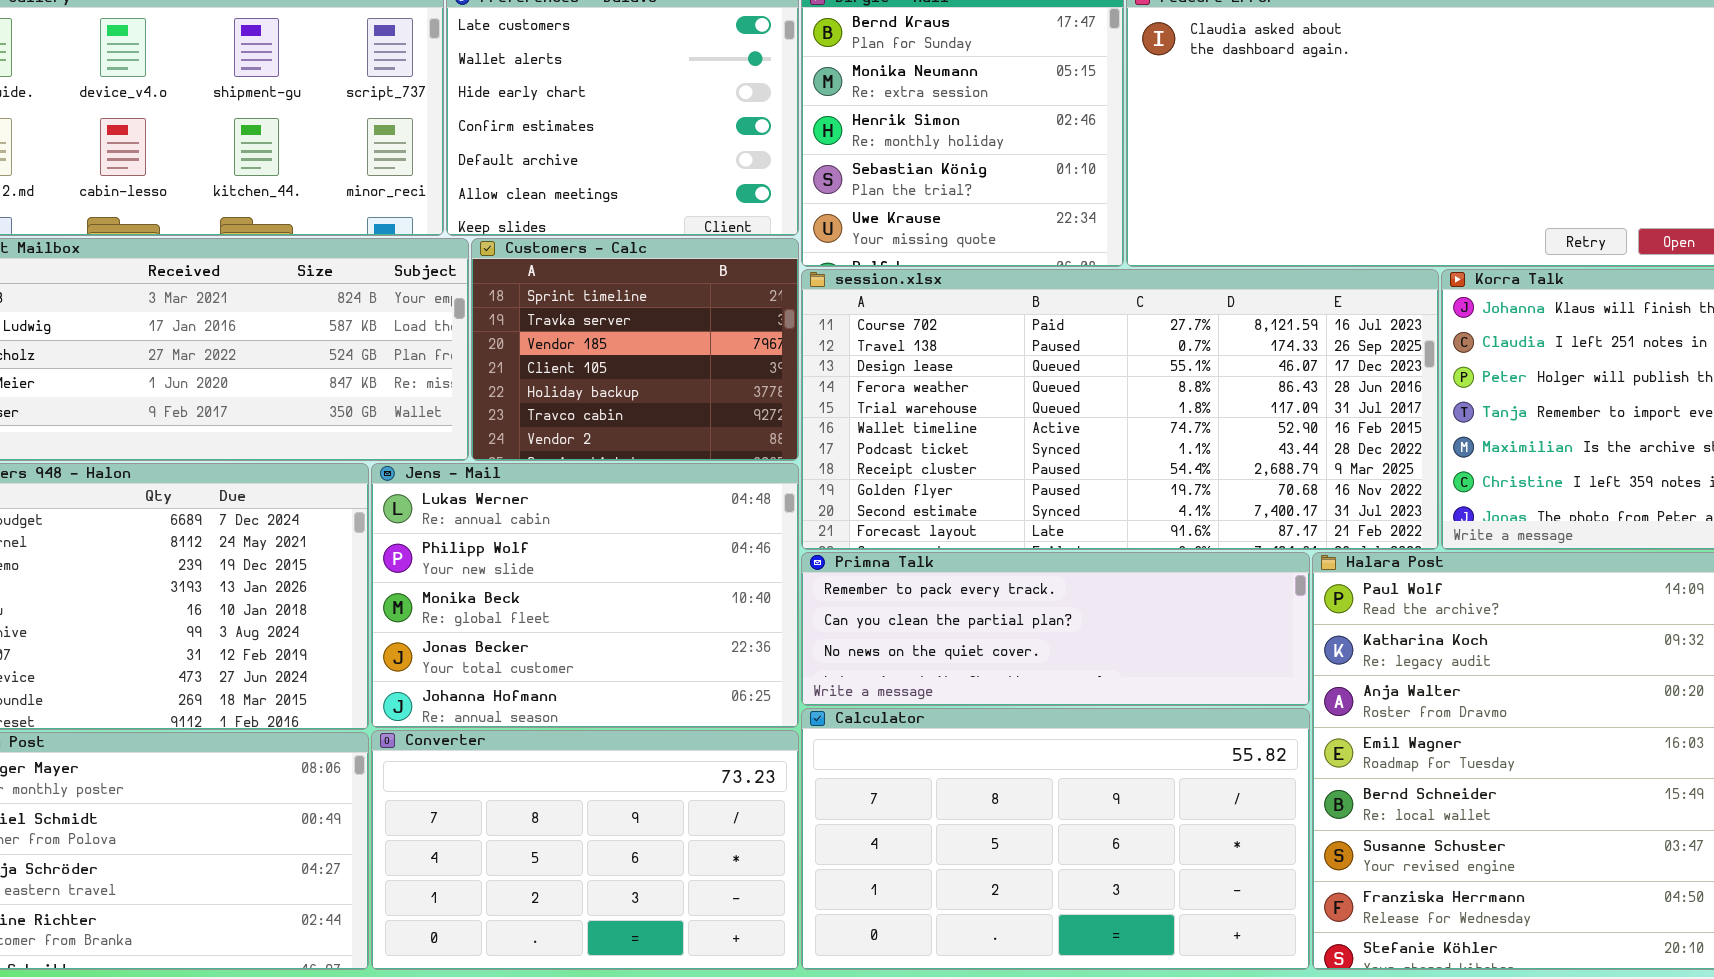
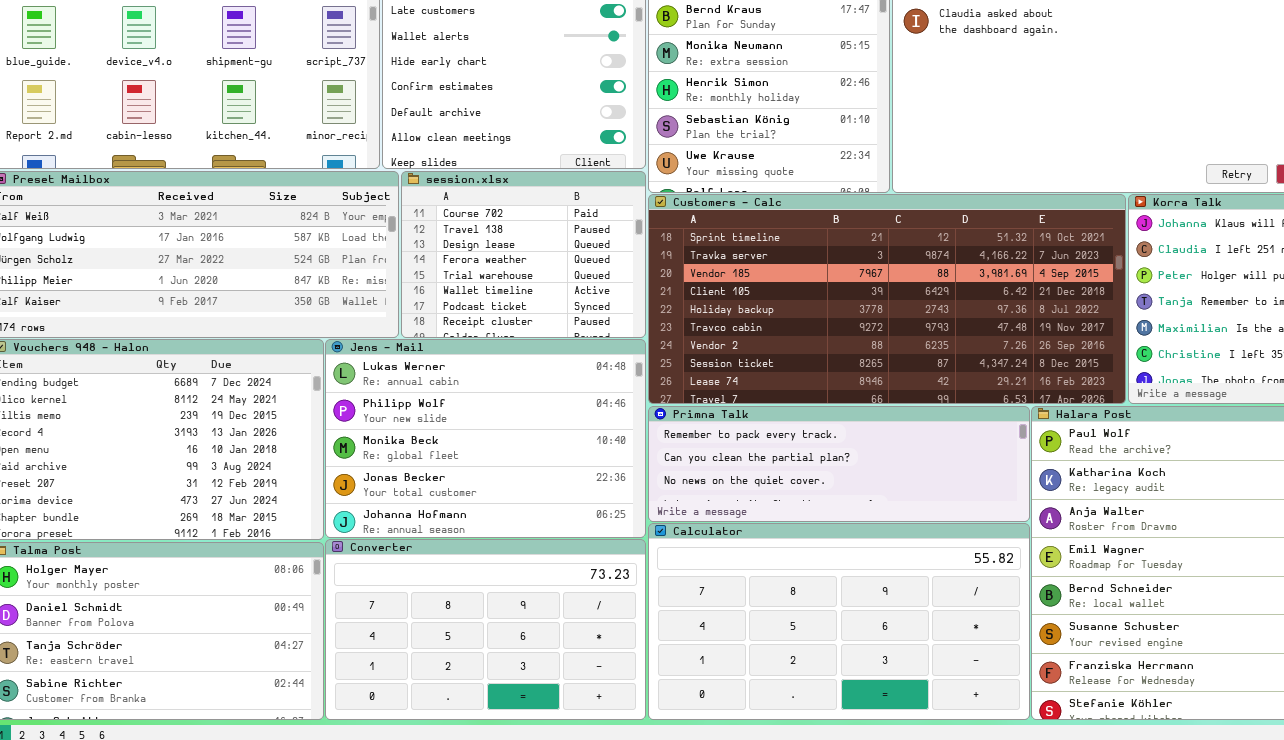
Customers - Calc: [471,238,799,461] -> [648,194,1126,404], moved, resized
session.xlsx: [801,269,1439,550] -> [401,171,646,338], moved, resized

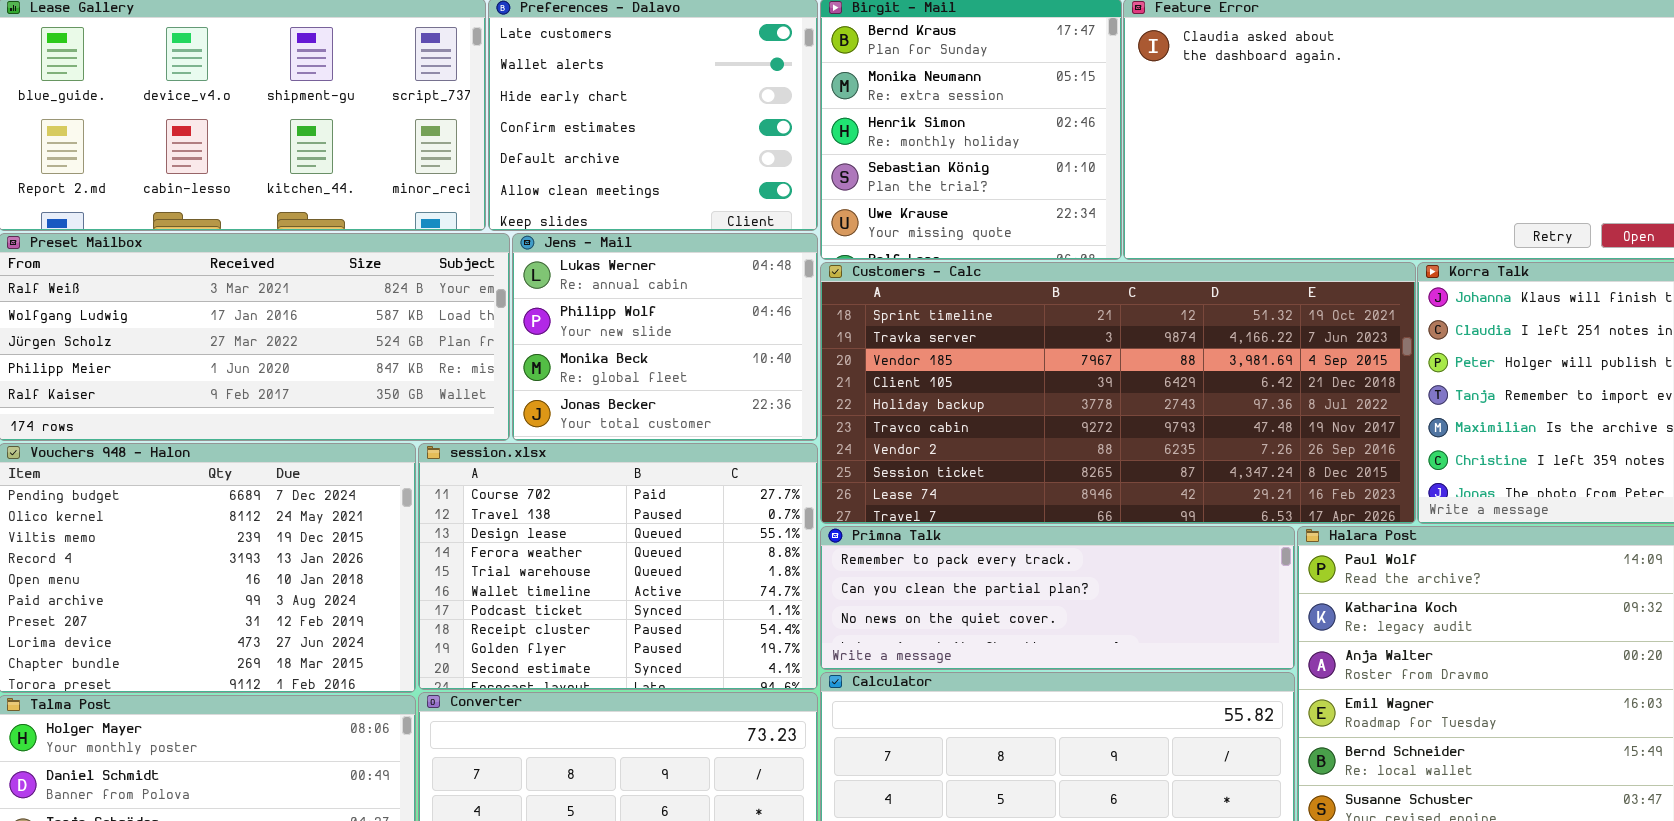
session.xlsx: [401,171,646,338] -> [418,443,818,690], moved, resized
Jens - Mail: [325,339,646,538] -> [512,233,818,441], moved, resized

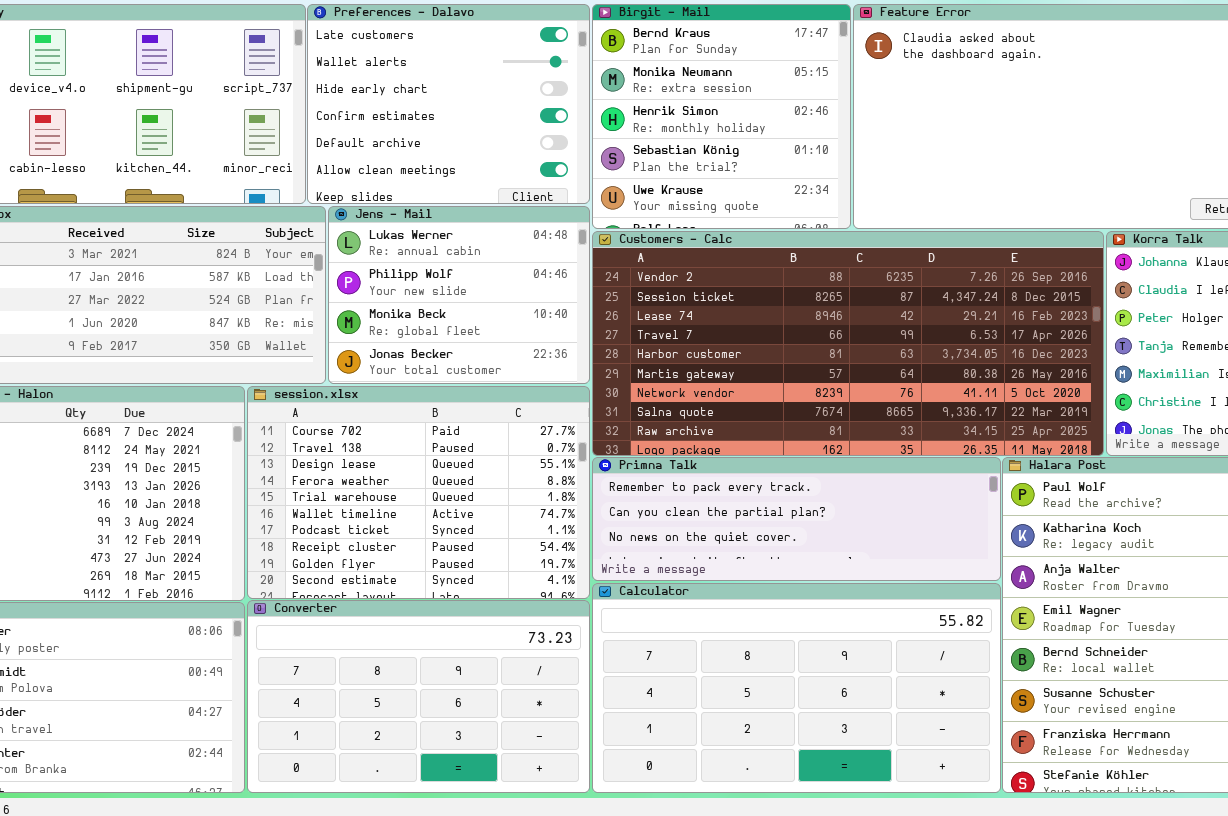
Customers - Calc: [820,262,1416,524] -> [592,231,1104,456], scrolled down 6 rows

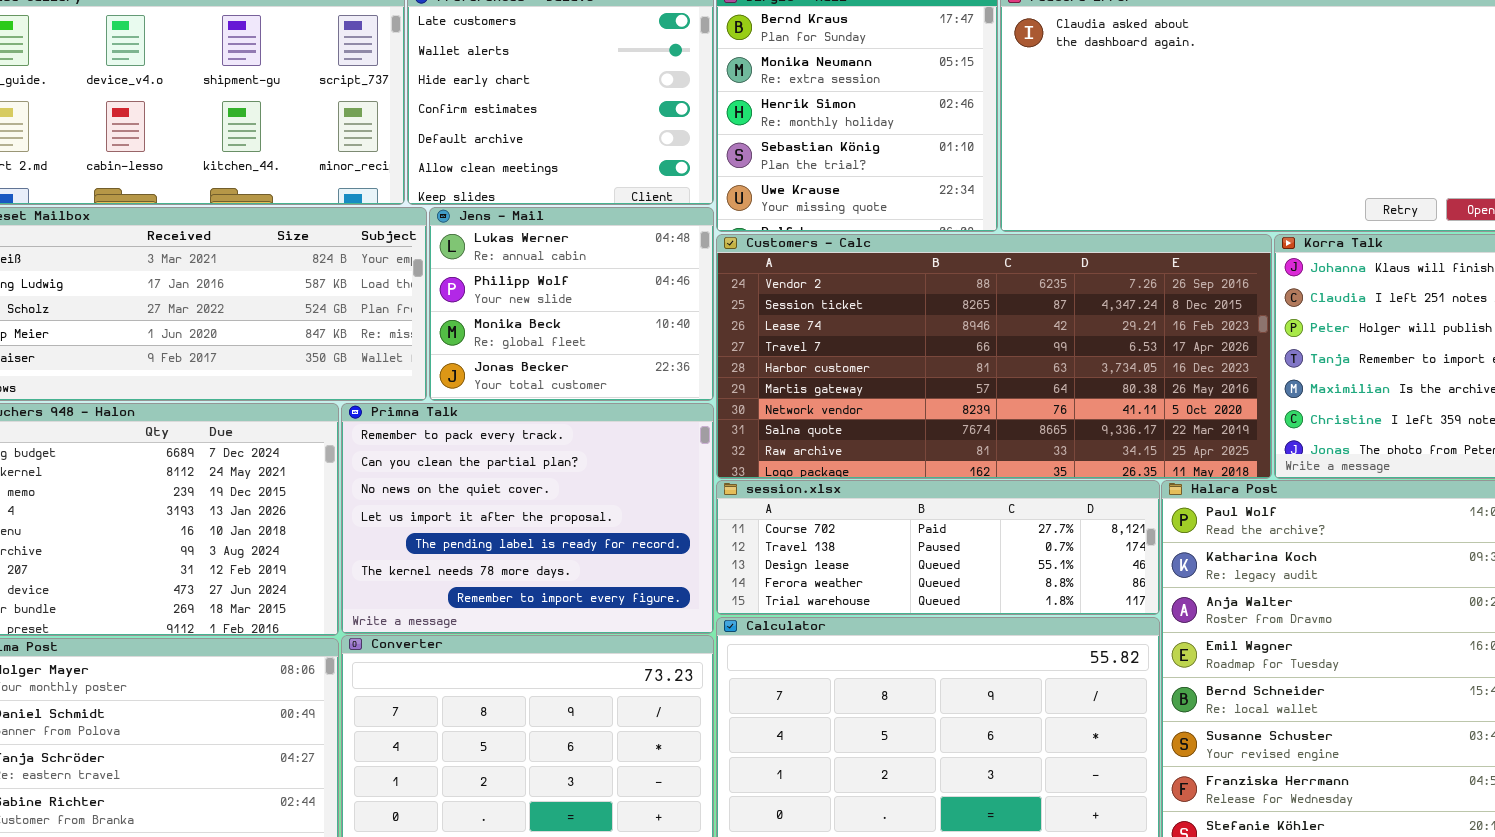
session.xlsx: [247,386,590,599] -> [716,480,1160,615], moved, resized
Primna Talk: [592,457,1001,581] -> [341,403,714,634], moved, resized

